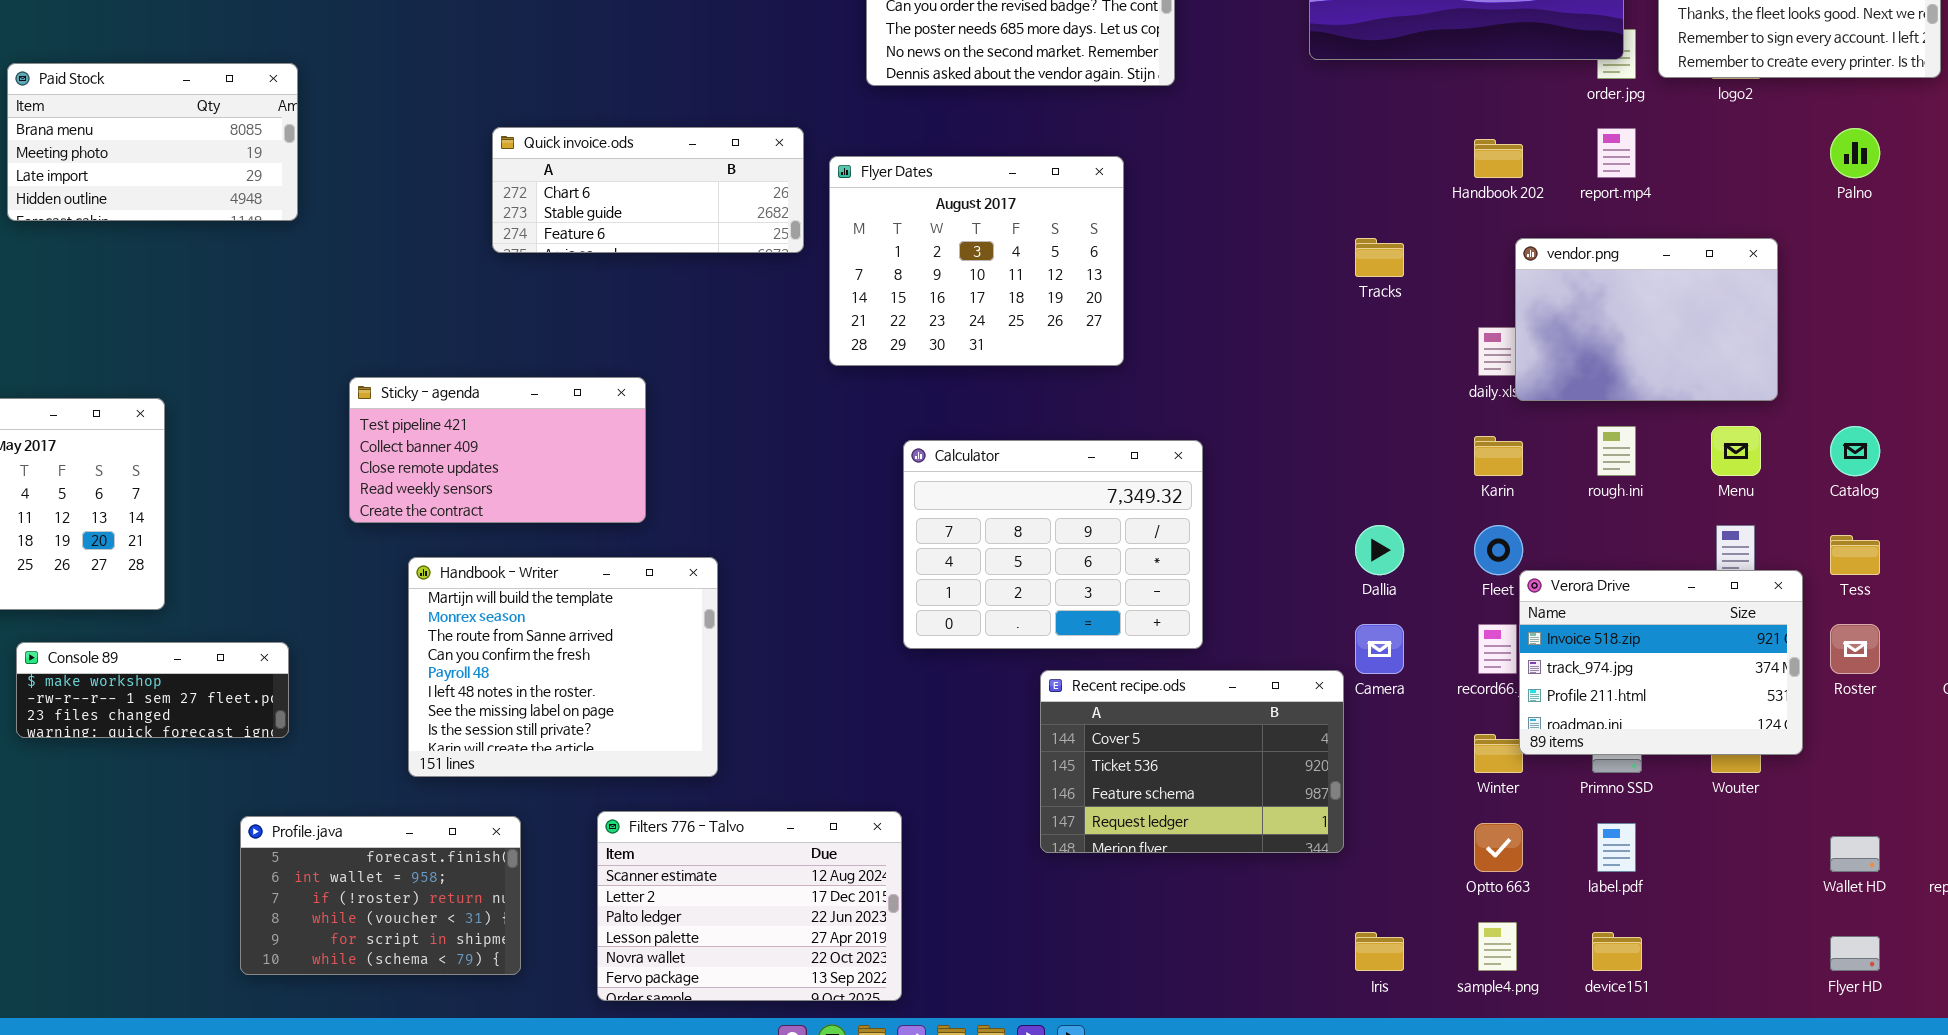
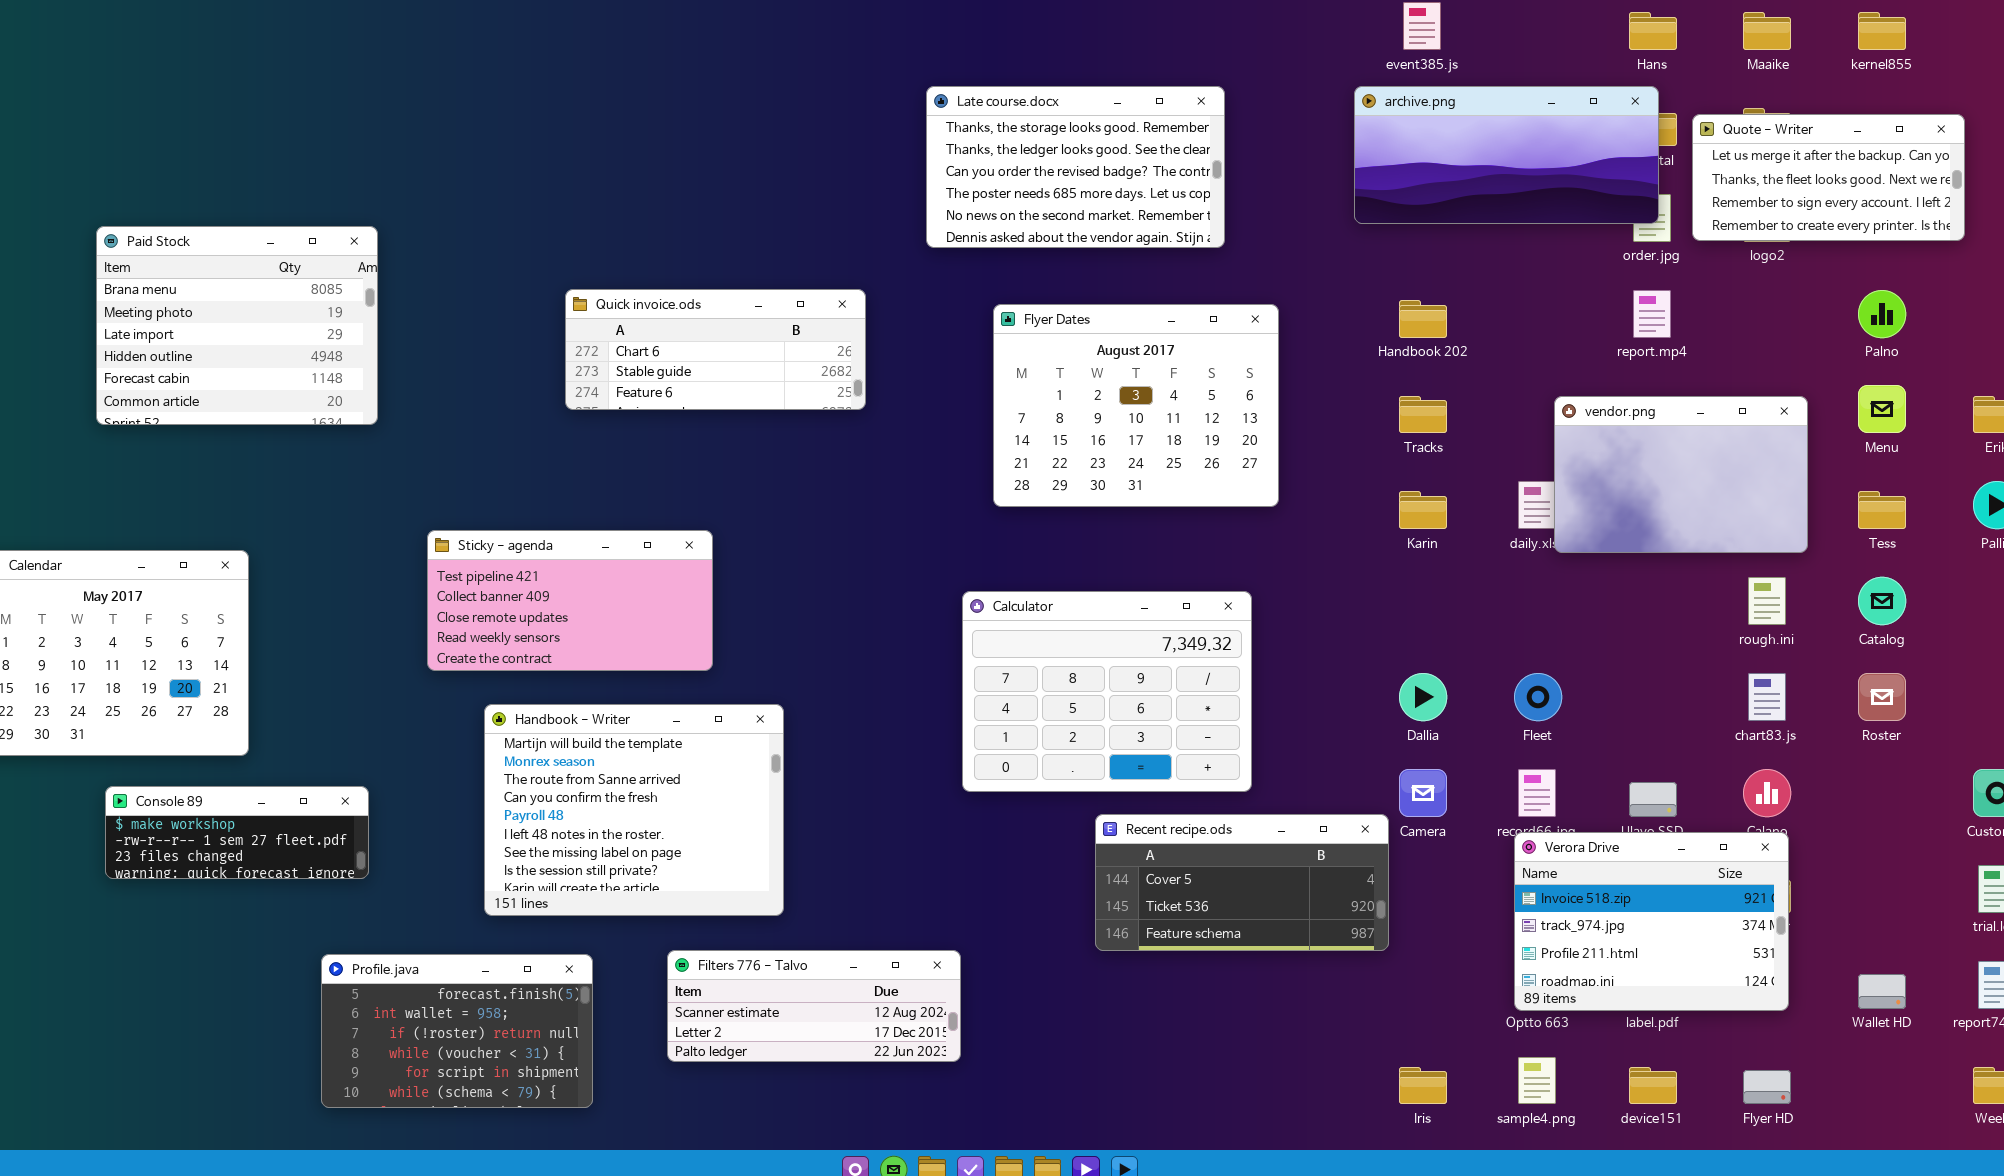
Paid Stock: [7,63,298,221] -> [96,226,378,425], resized
Handbook 202: [1474,139,1523,178] -> [1399,300,1447,338], moved
Flyer Dates: [829,156,1124,366] -> [993,304,1279,507], moved
rough.ini: [1597,426,1636,476] -> [1748,577,1786,625], moved
Menu: [1711,426,1761,476] -> [1858,385,1906,433], moved
Karin: [1474,436,1523,476] -> [1399,491,1447,529], moved
Tess: [1830,535,1880,575] -> [1858,491,1906,529], moved
Verora Drive: [1519,570,1803,755] -> [1514,832,1789,1011], moved
Roster: [1830,624,1880,674] -> [1858,673,1906,721], moved
Recent recipe.ods: [1040,670,1344,853] -> [1095,814,1389,951], resized
Filters 776 - Talvo: [597,811,902,1001] -> [667,950,961,1062], resized
Flyer HD: [1830,936,1880,971] -> [1743,1070,1791,1104], moved

